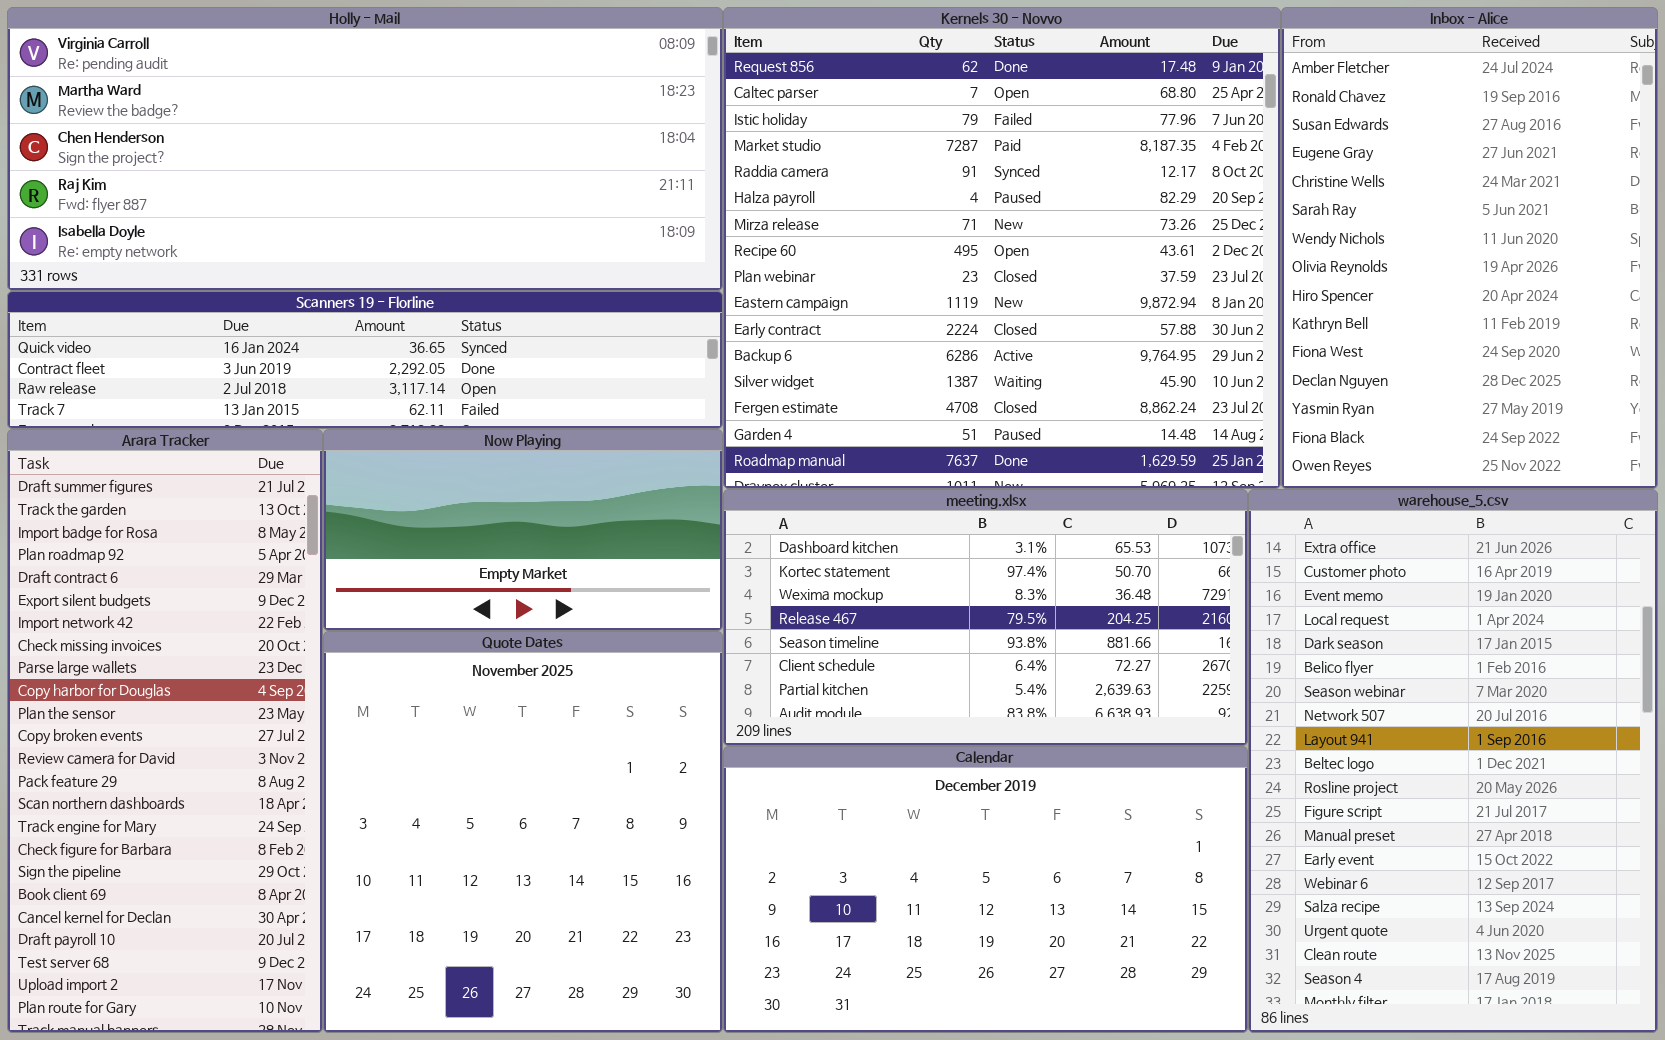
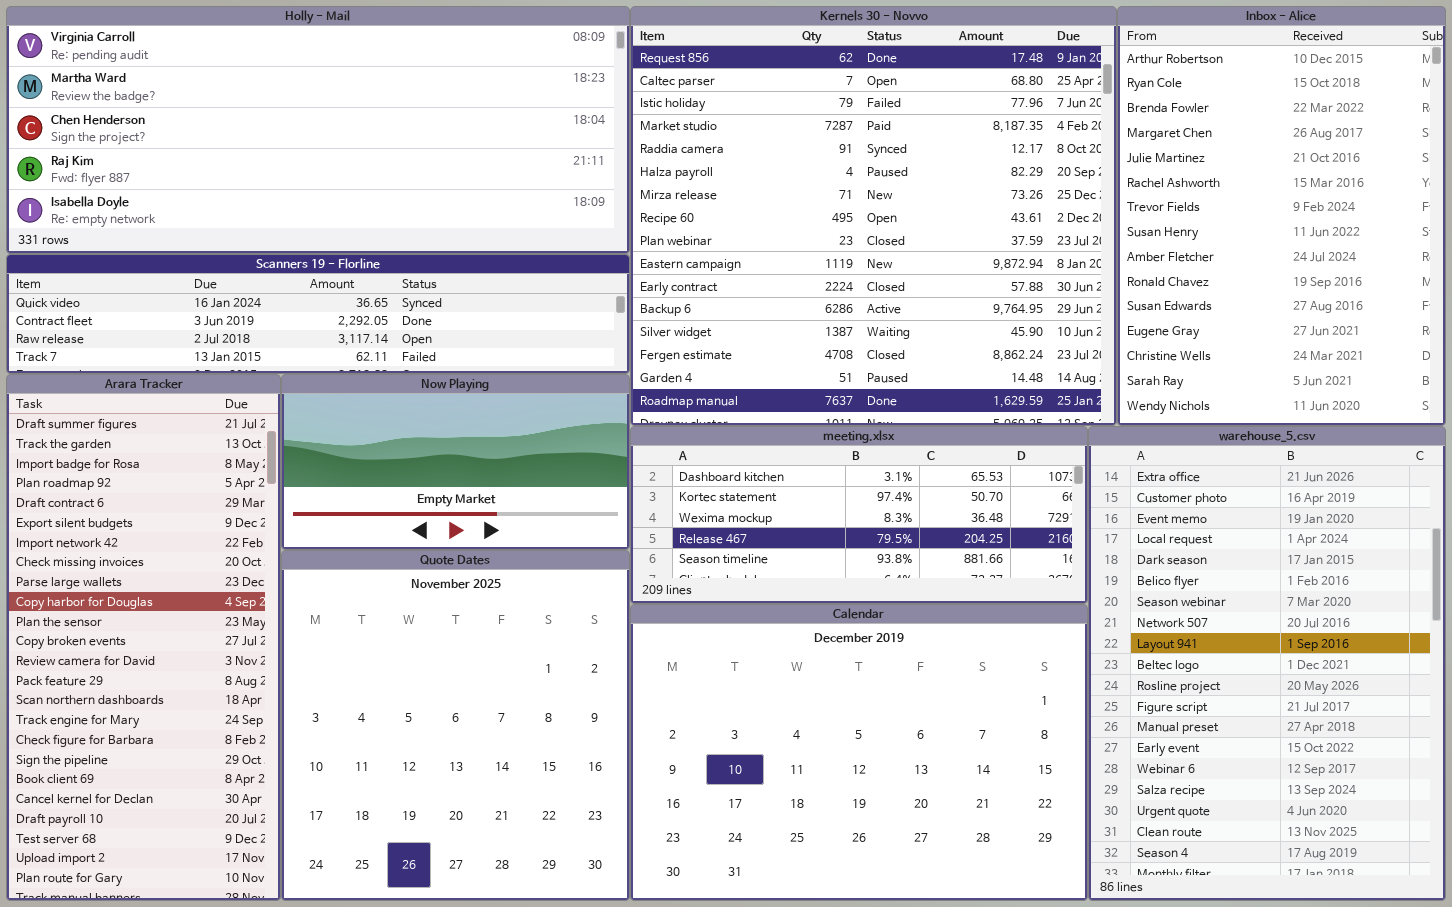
Inbox - Alice: [1281,7,1658,489] -> [1117,6,1446,426], scrolled up 8 rows
meeting.xlsx: [723,489,1248,746] -> [630,426,1088,604], resized
Calendar: [723,746,1248,1033] -> [630,604,1088,901], resized

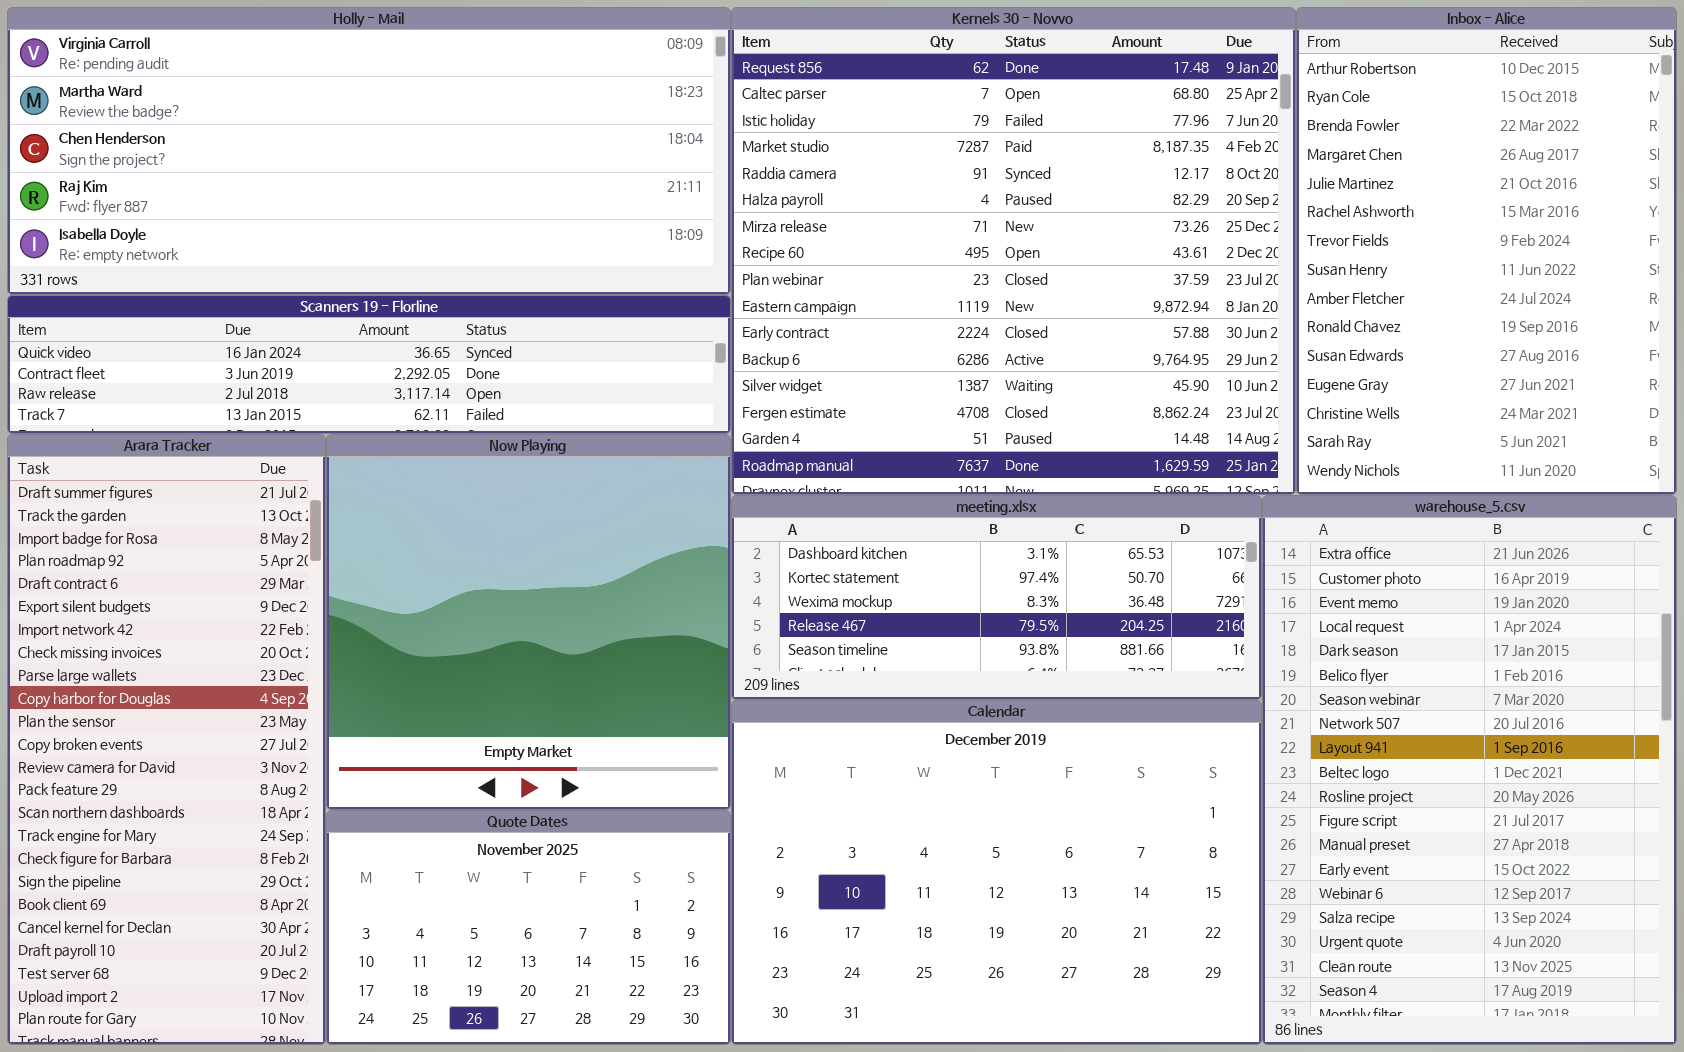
Now Playing: [281,374,630,550] -> [326,434,731,810], resized
Quote Dates: [281,550,630,901] -> [326,810,731,1045], resized

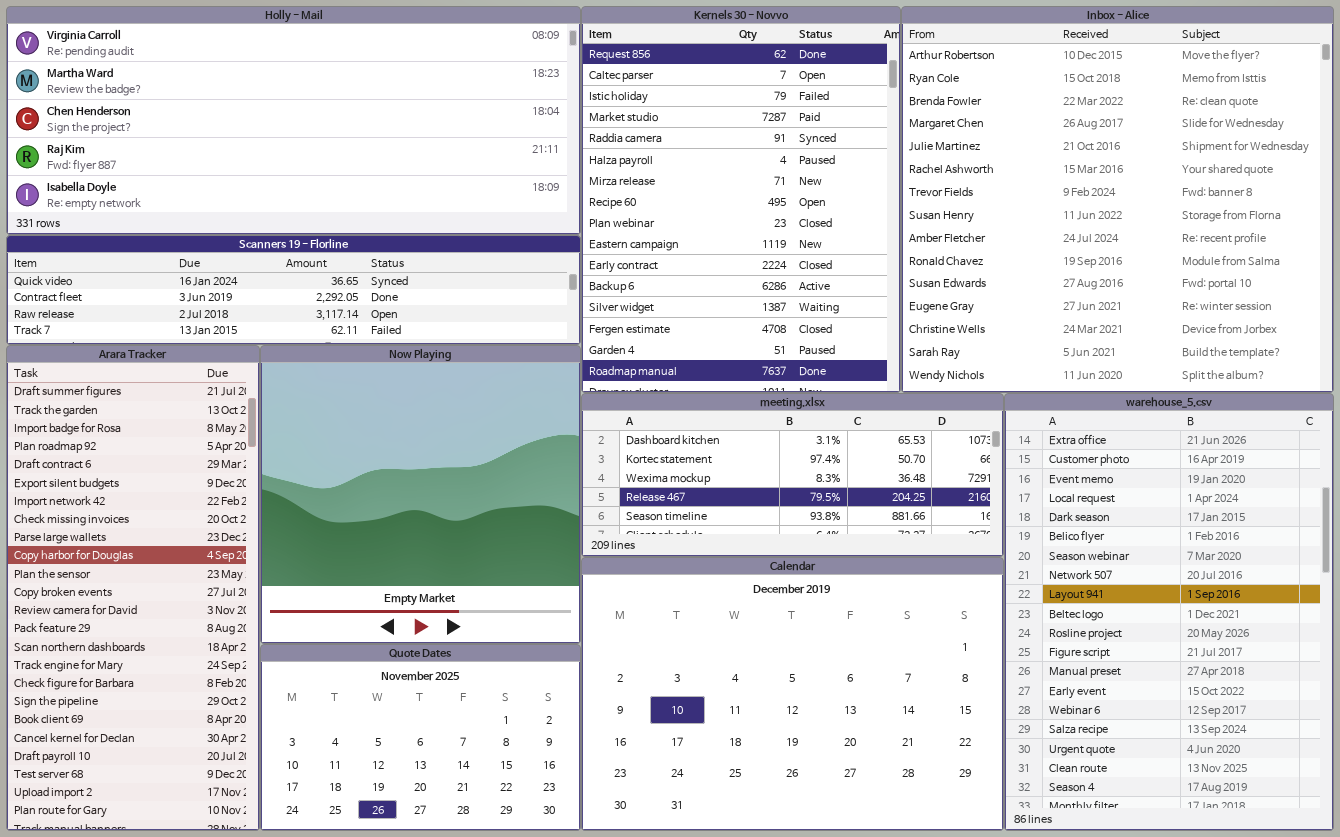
Kernels 30 - Novvo: [731,7,1296,495] -> [581,6,901,393], resized
Inbox - Alice: [1296,7,1677,495] -> [901,6,1334,393], resized

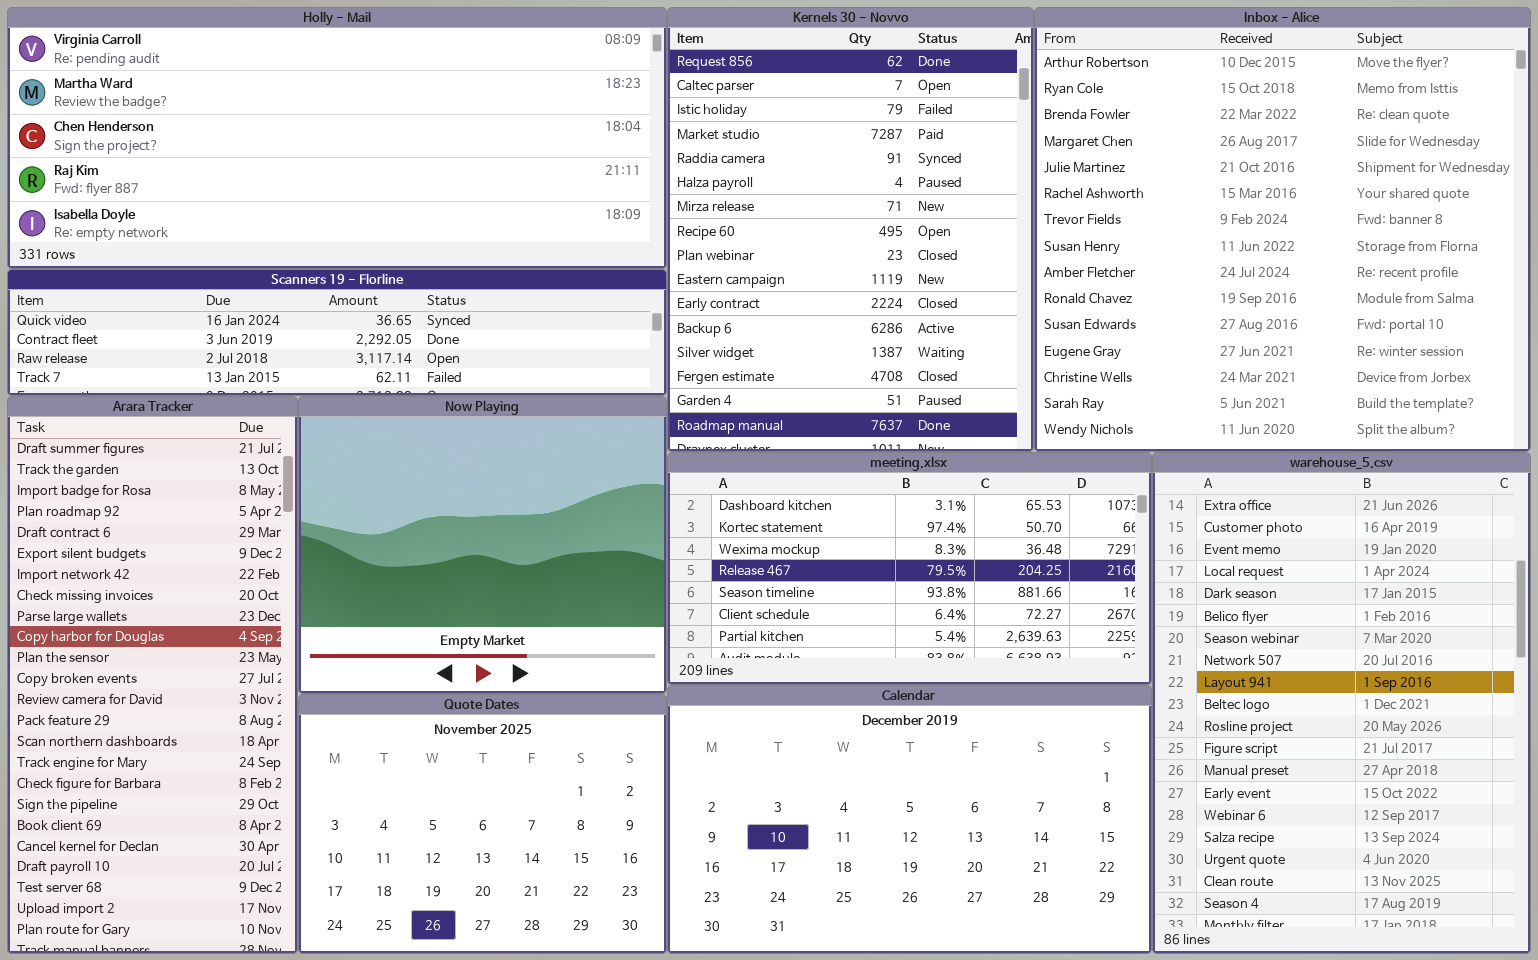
Now Playing: [260,345,581,644] -> [298,396,667,694], resized
meeting.xlsx: [581,393,1004,557] -> [667,452,1152,685], resized
Calendar: [581,557,1004,831] -> [667,685,1152,954], resized
Quote Dates: [260,644,581,831] -> [298,694,667,954], resized

